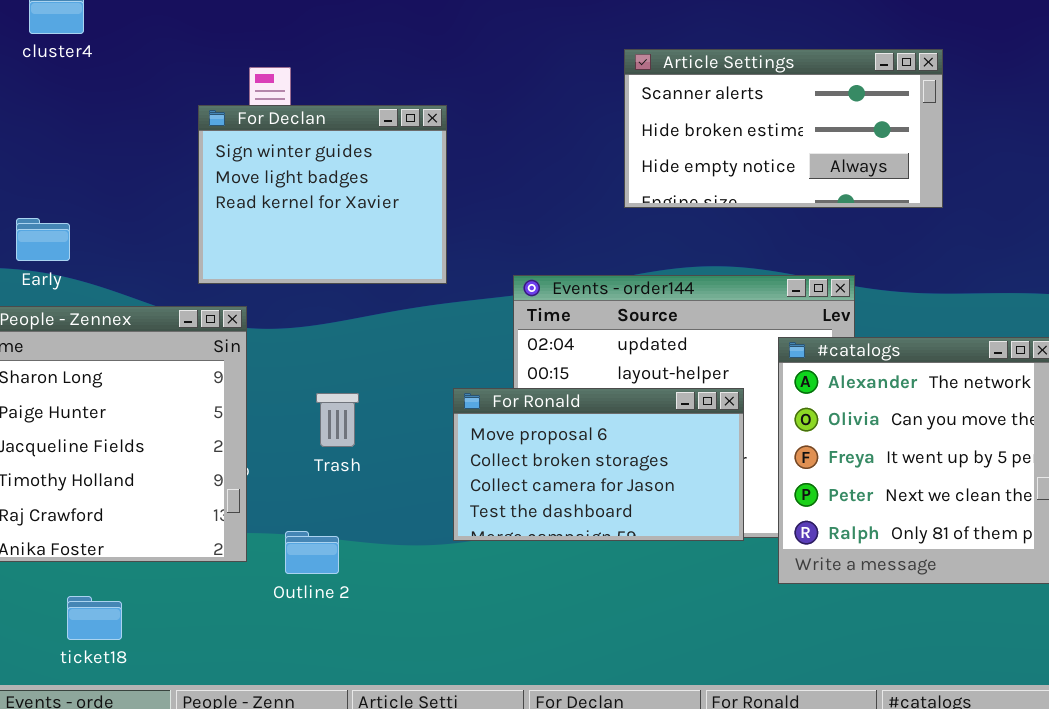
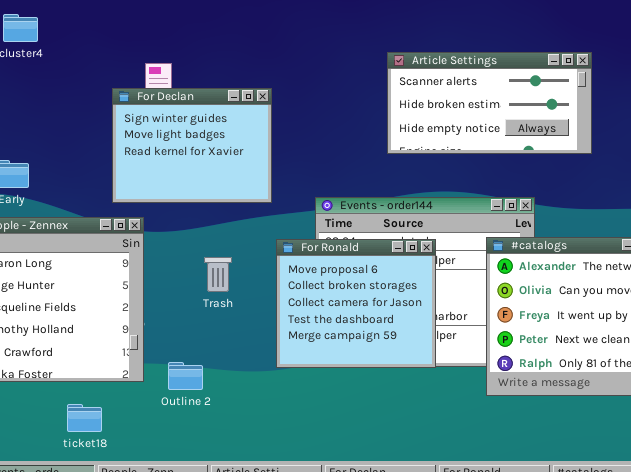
For Ronald: [453,388,744,541] -> [276,239,436,368], resized
Trash: [316,393,359,447] -> [204,257,232,292], moved
ticket18: [67,596,122,640] -> [67,404,102,432], moved

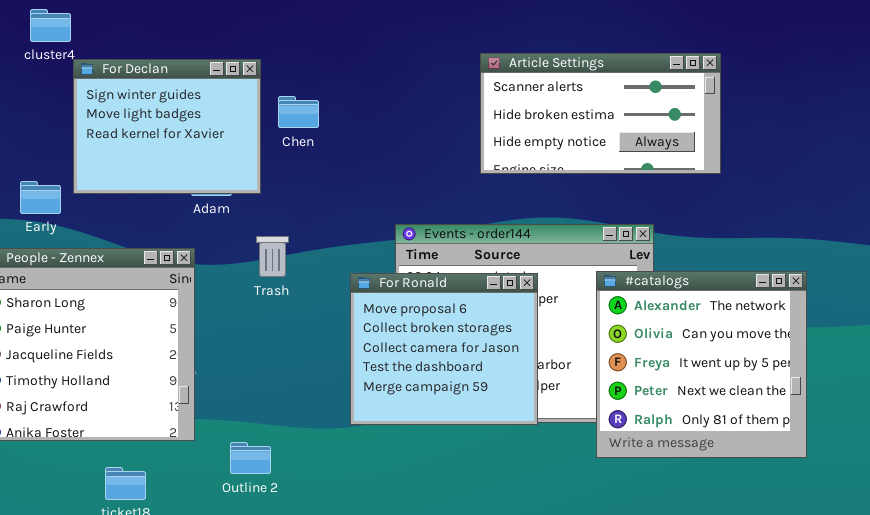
For Declan: [112,88,272,203] -> [73,59,261,194], moved
Trash: [204,257,232,292] -> [256,236,289,277], moved
Outline 2: [168,362,203,390] -> [230,442,271,474], moved

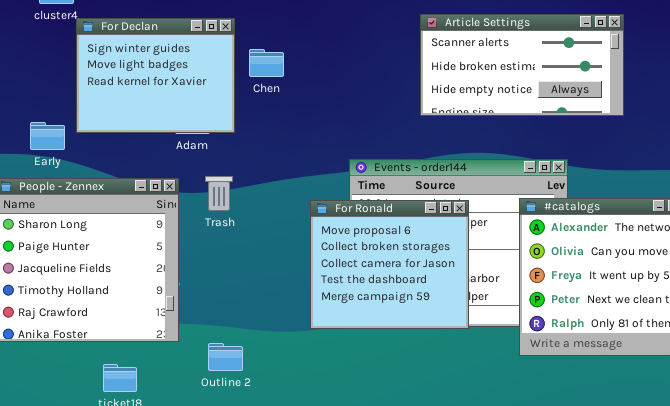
Trash: [256,236,289,277] -> [205,176,233,211], moved

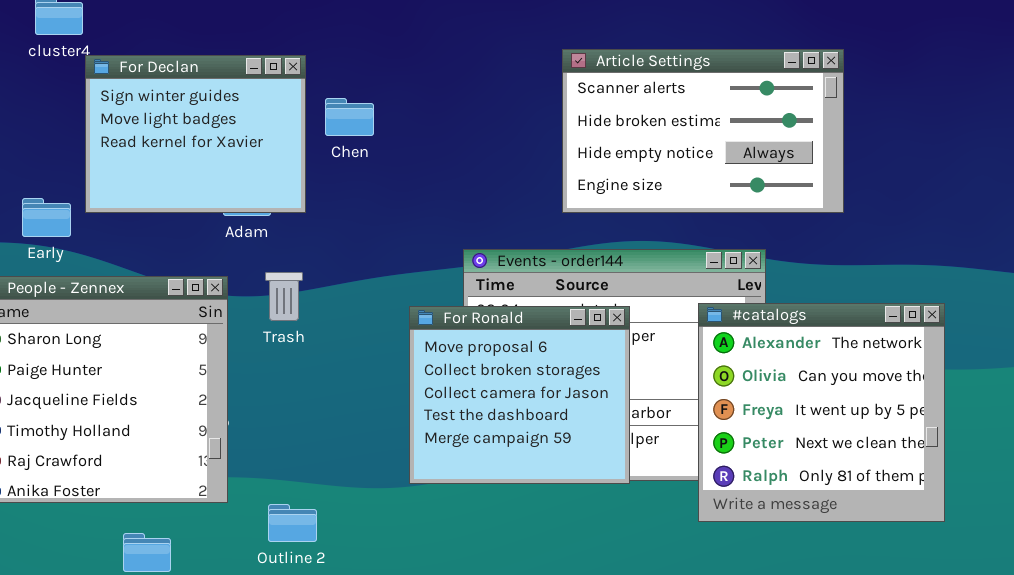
Article Settings: [420,14,624,116] -> [562,49,844,213], resized

